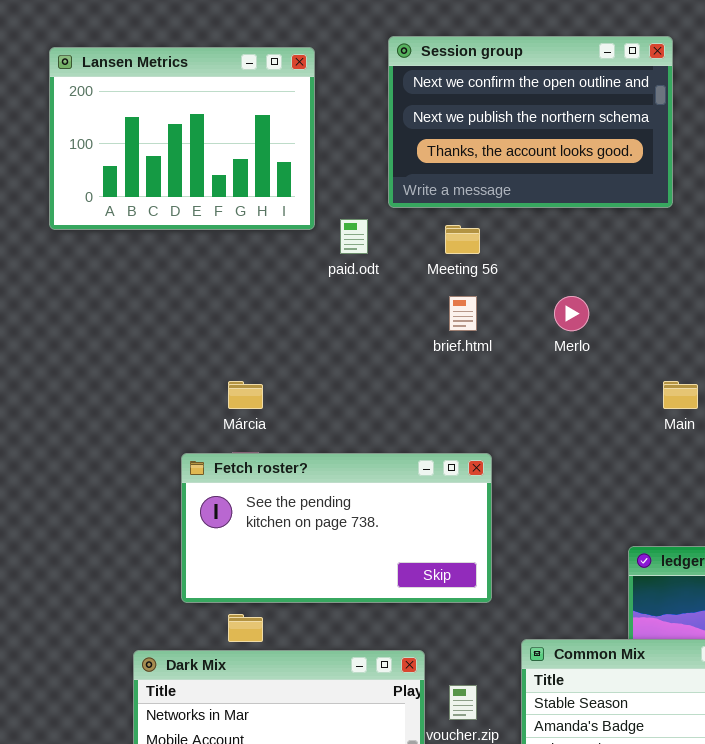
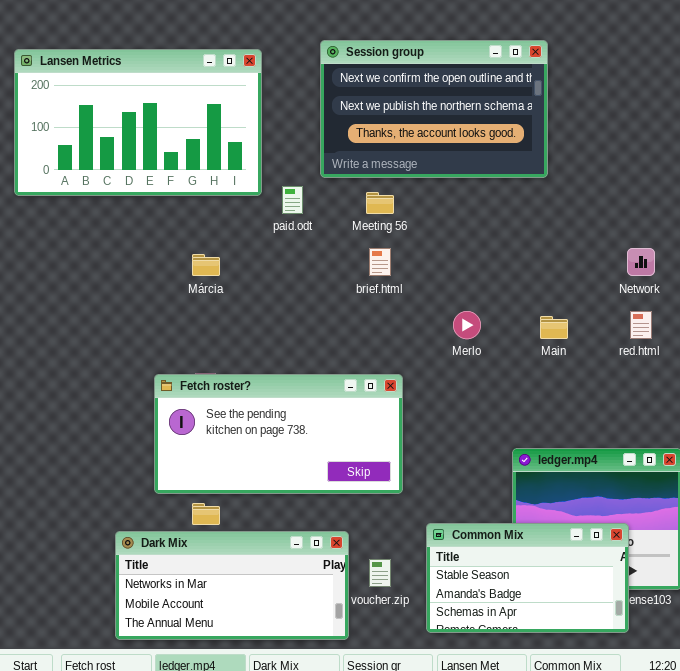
Lansen Metrics: [49,47,315,230] -> [14,49,262,196], resized
Merlo: [554,296,589,331] -> [453,311,481,339], moved
Márcia: [228,381,263,409] -> [192,254,220,276], moved

